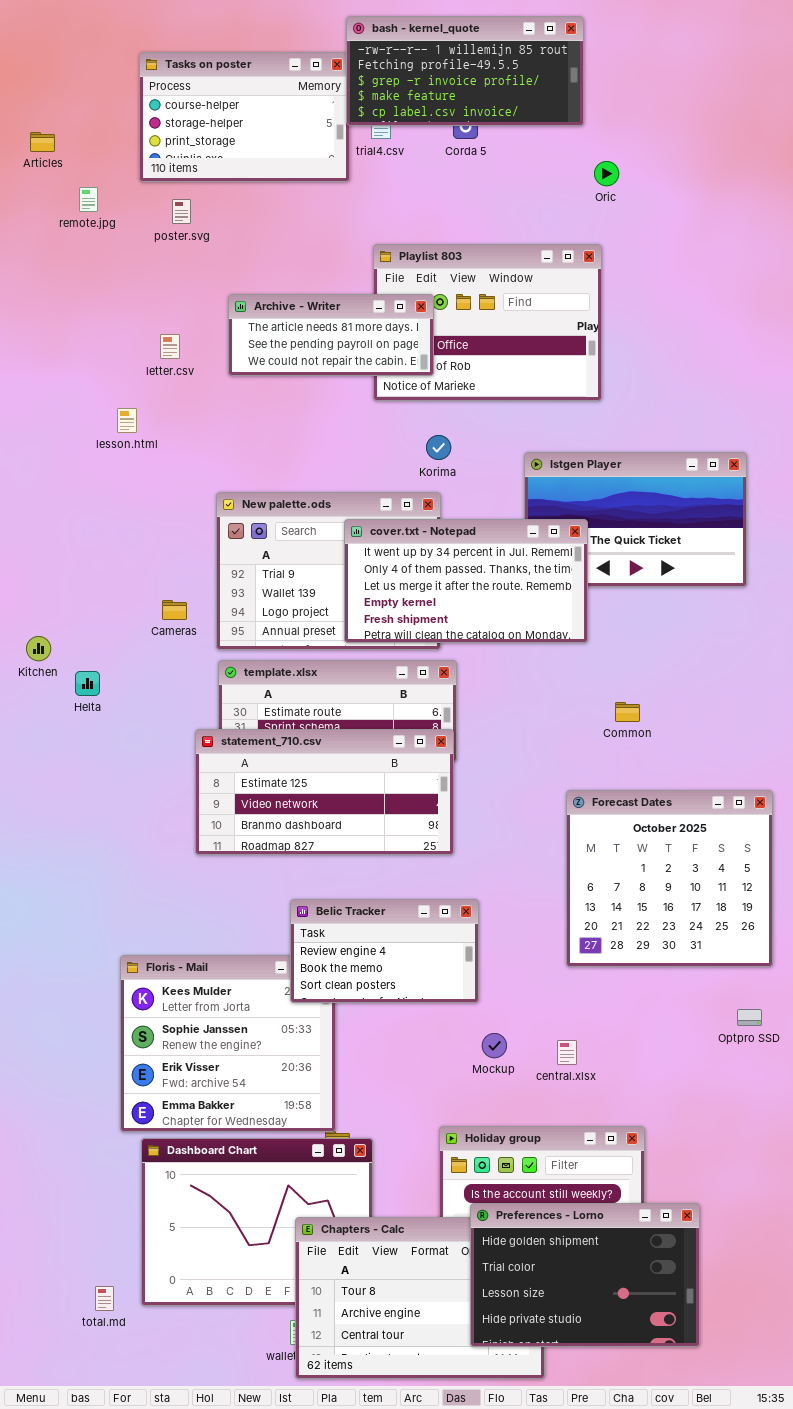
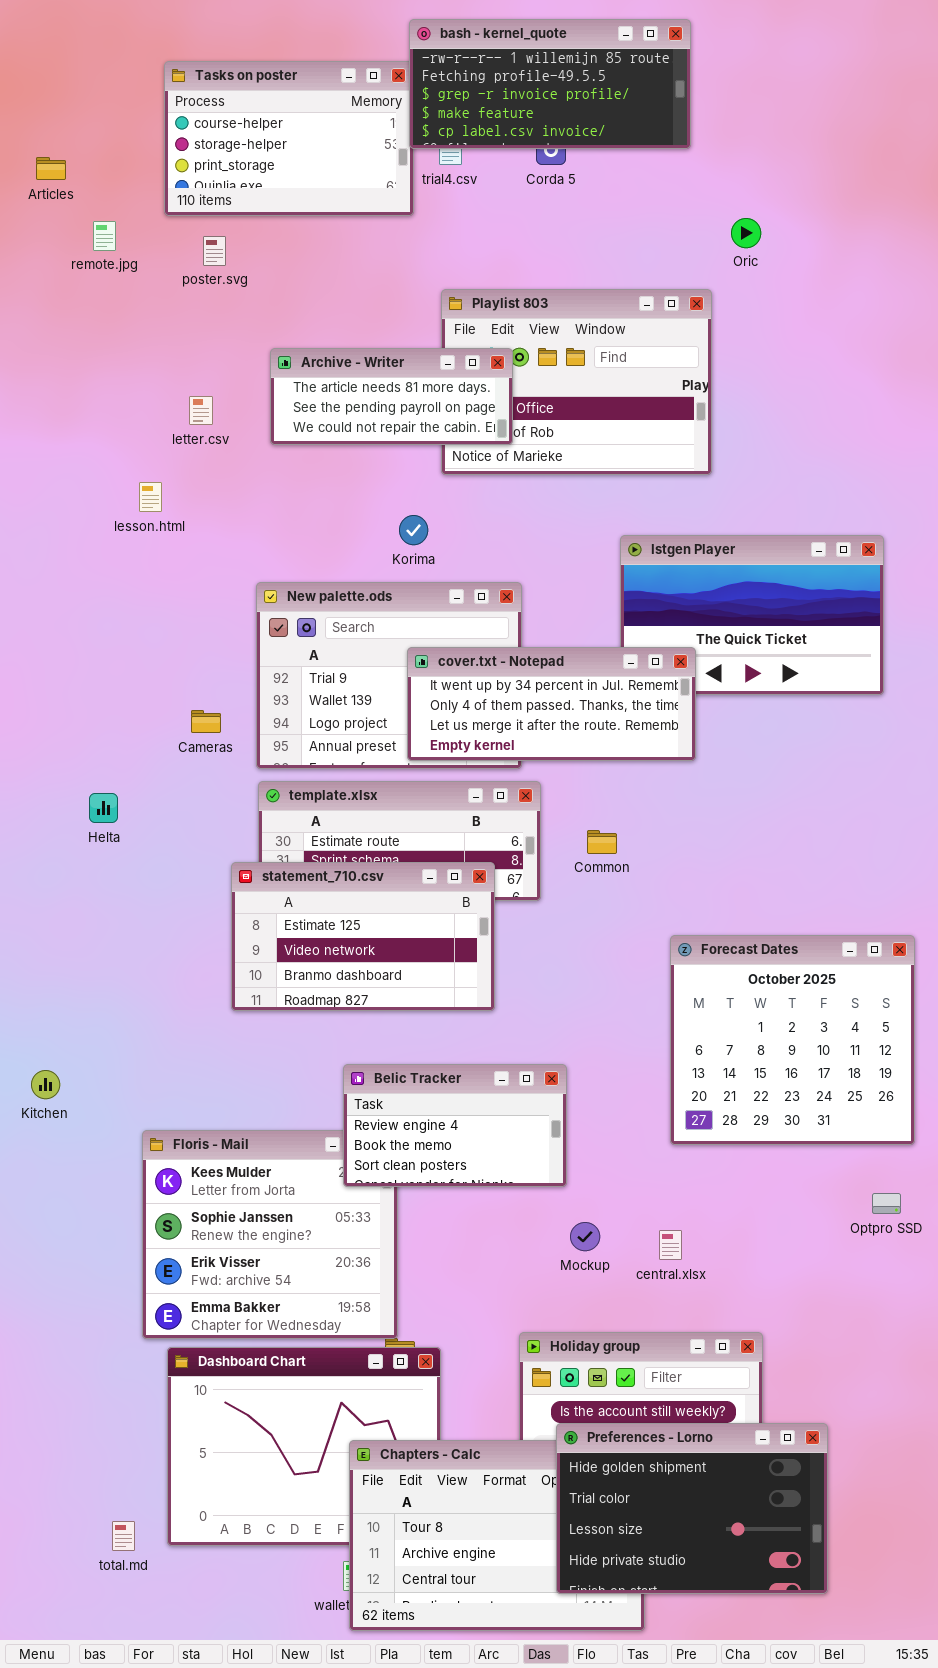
Oric: [594,161,619,186] -> [731,218,761,248], moved
Korima: [426,435,451,460] -> [399,515,428,545], moved
cover.txt - Notepad: [344,519,588,643] -> [407,647,696,761], resized
Kitchen: [26,636,51,661] -> [31,1070,60,1099], moved
Common: [615,702,640,722] -> [587,830,617,854], moved
statement_710.csv: [195,729,454,855] -> [231,862,495,1011], resized

